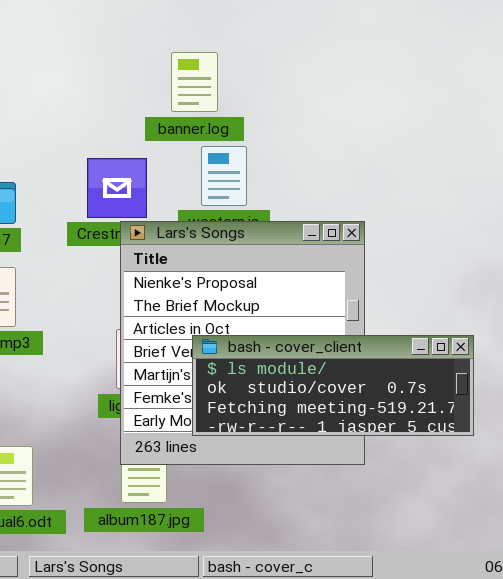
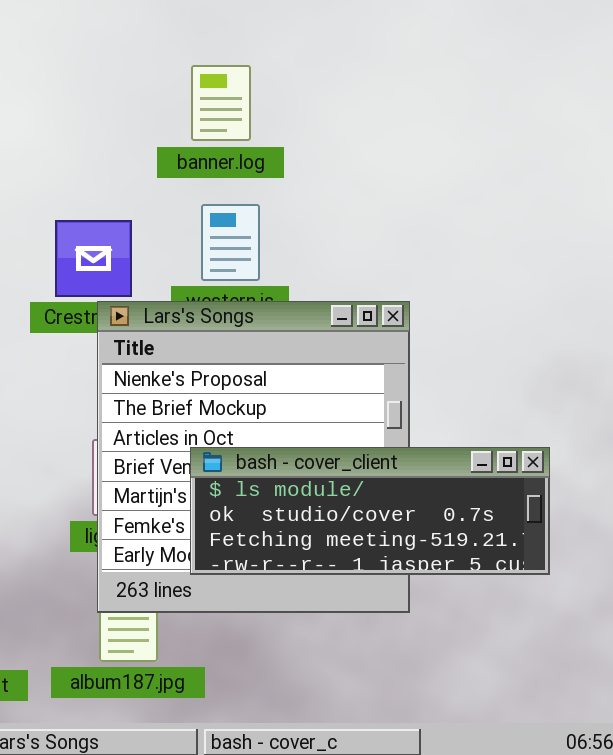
banner.log: [171,52,218,112] -> [191,65,251,141], moved

